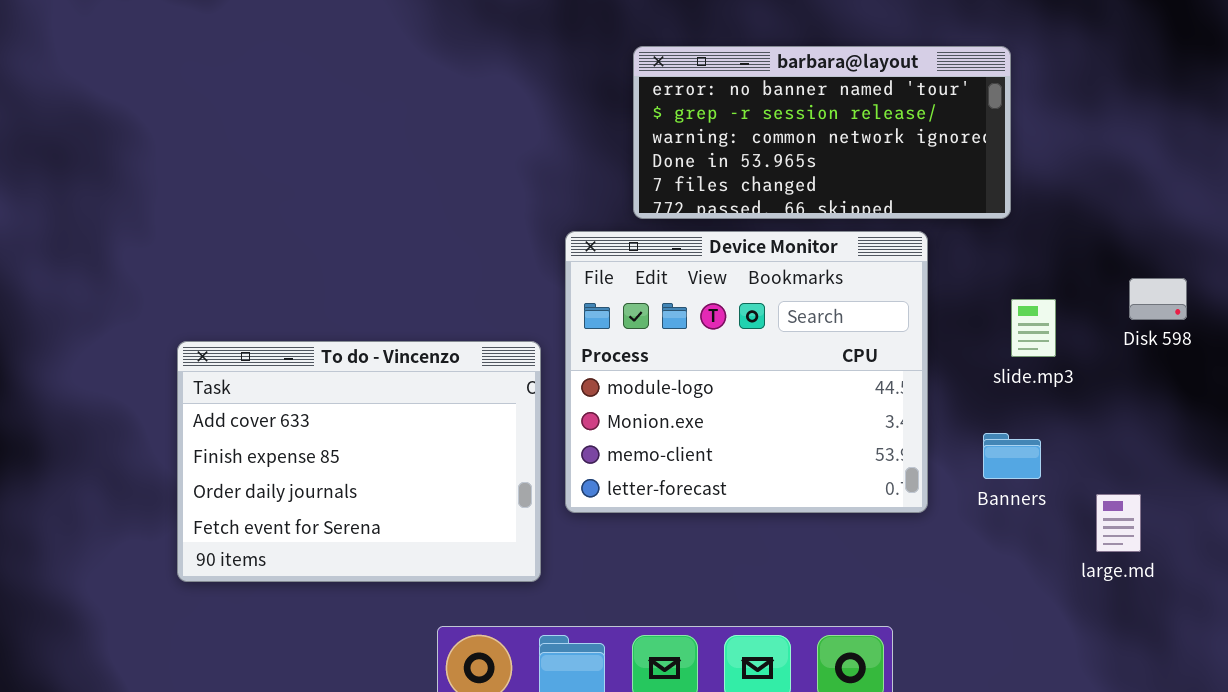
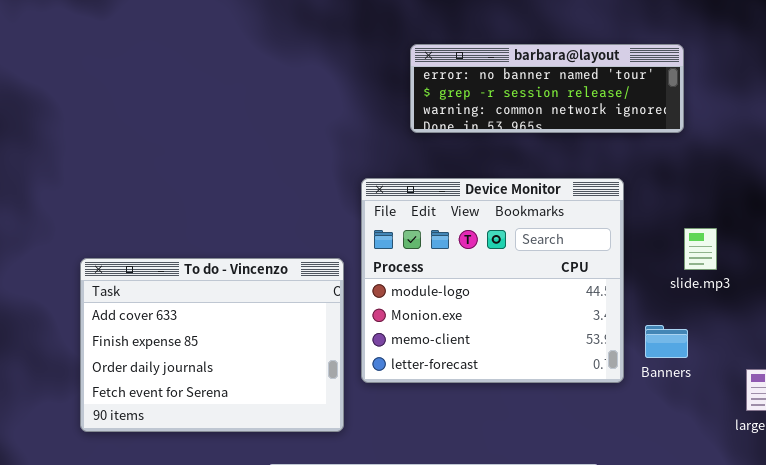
barbara@layout: [633,46,1011,219] -> [410,44,684,133], resized
Banners: [983,433,1041,479] -> [645,325,688,358], moved

